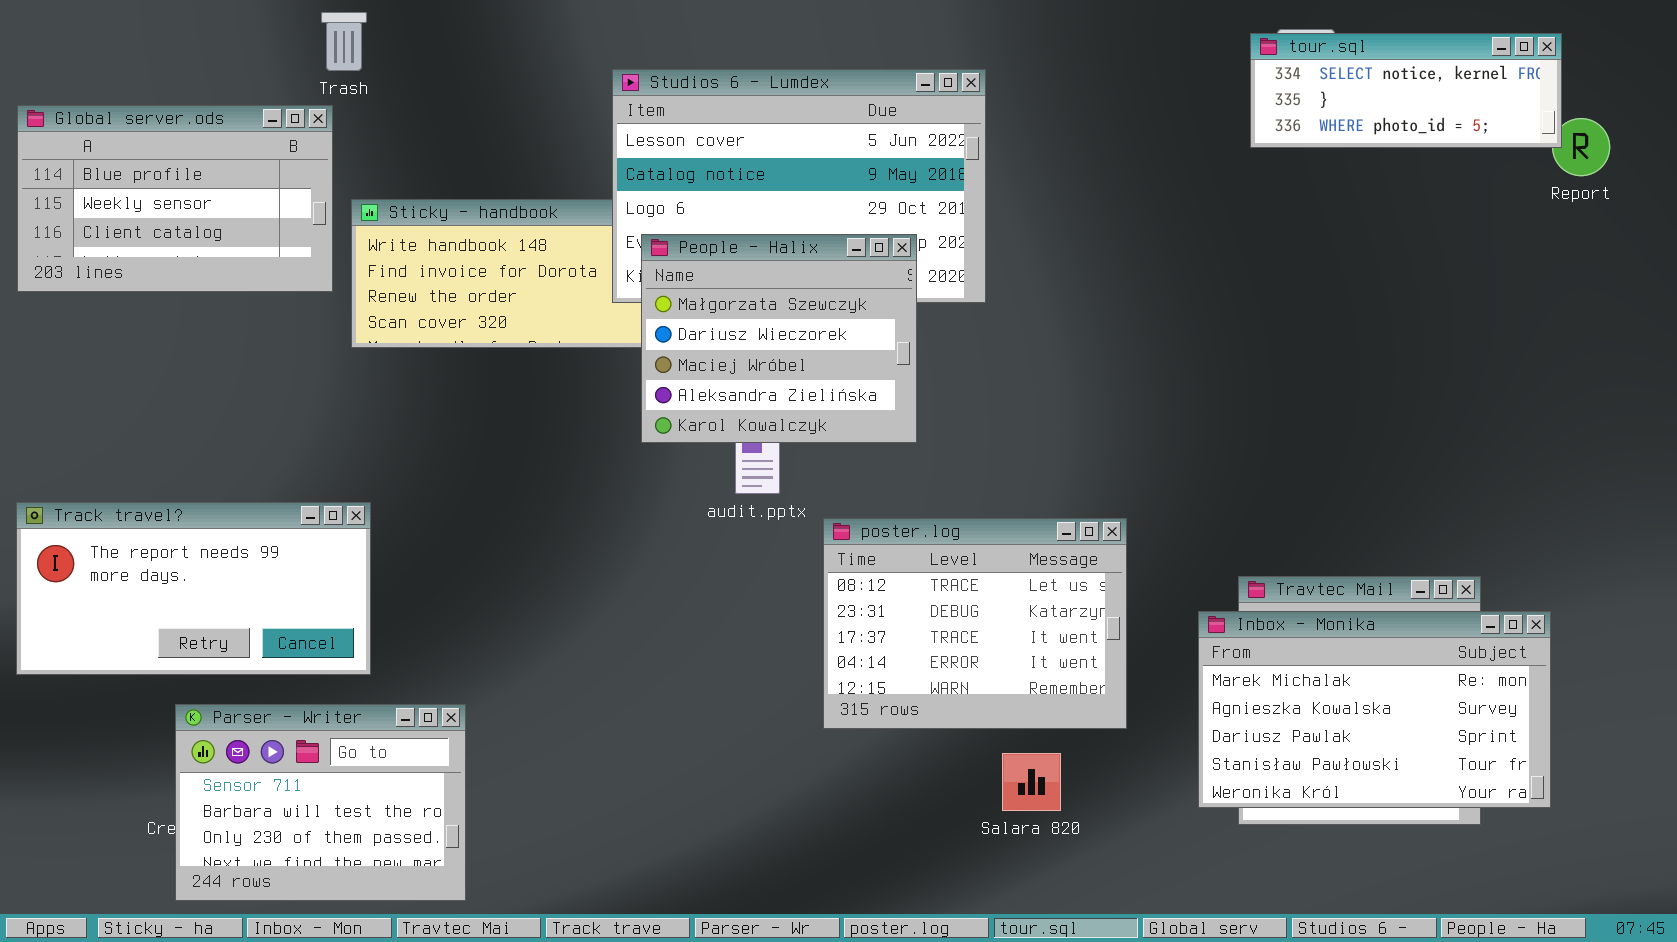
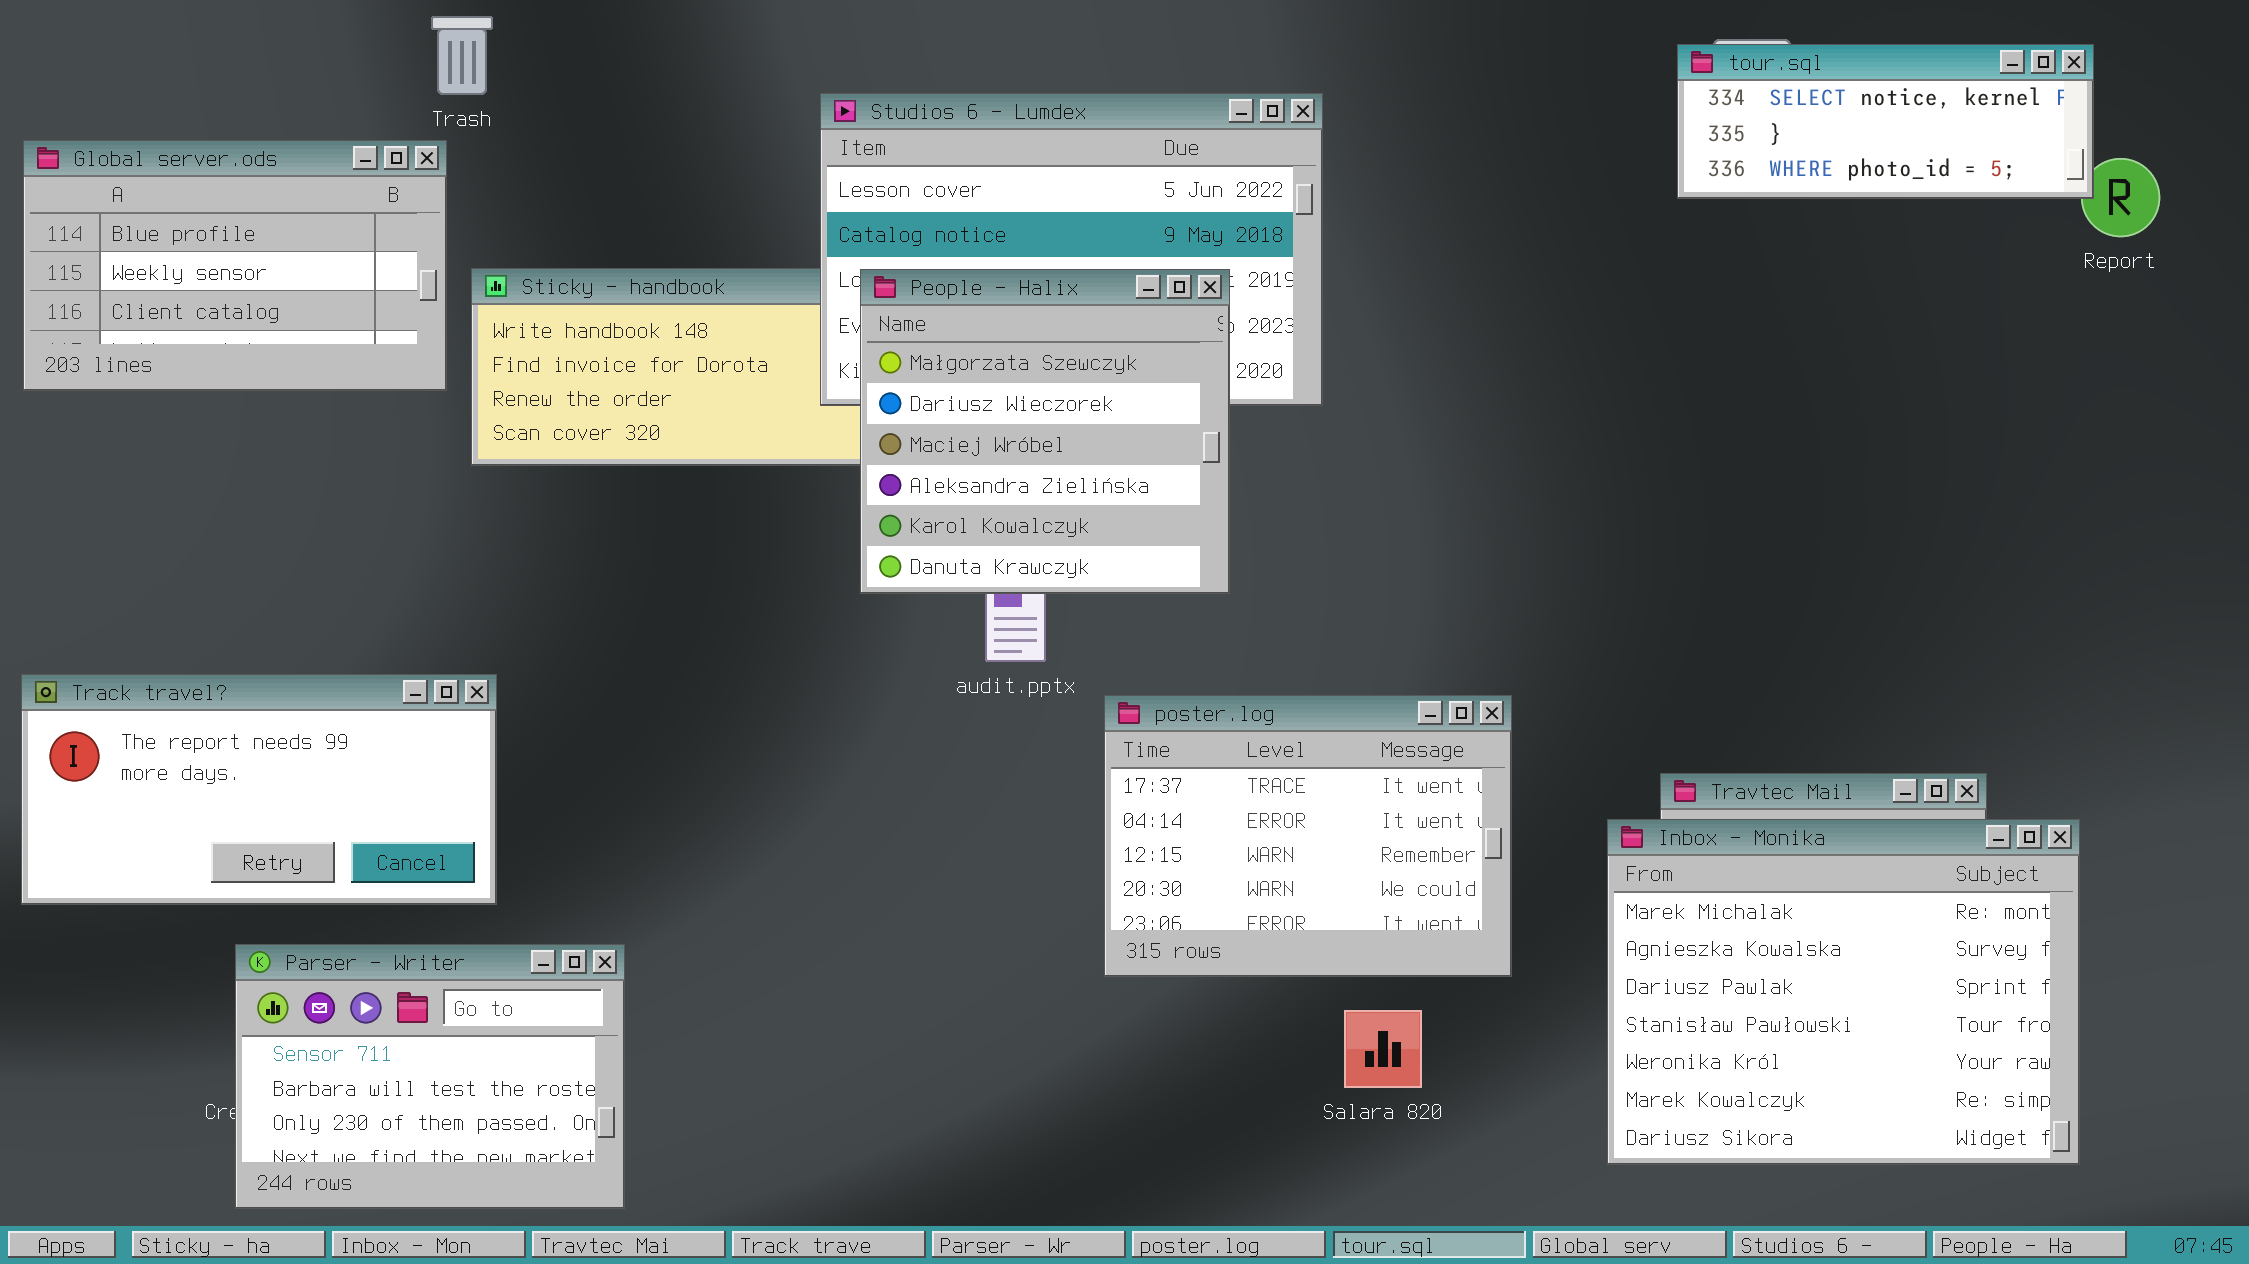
People - Halix: [641,234,917,443] -> [860,269,1230,594], resized
poster.log: [823,518,1127,729] -> [1104,695,1512,977], scrolled down 2 rows
Inbox - Monika: [1198,611,1551,808] -> [1607,819,2080,1165], resized

